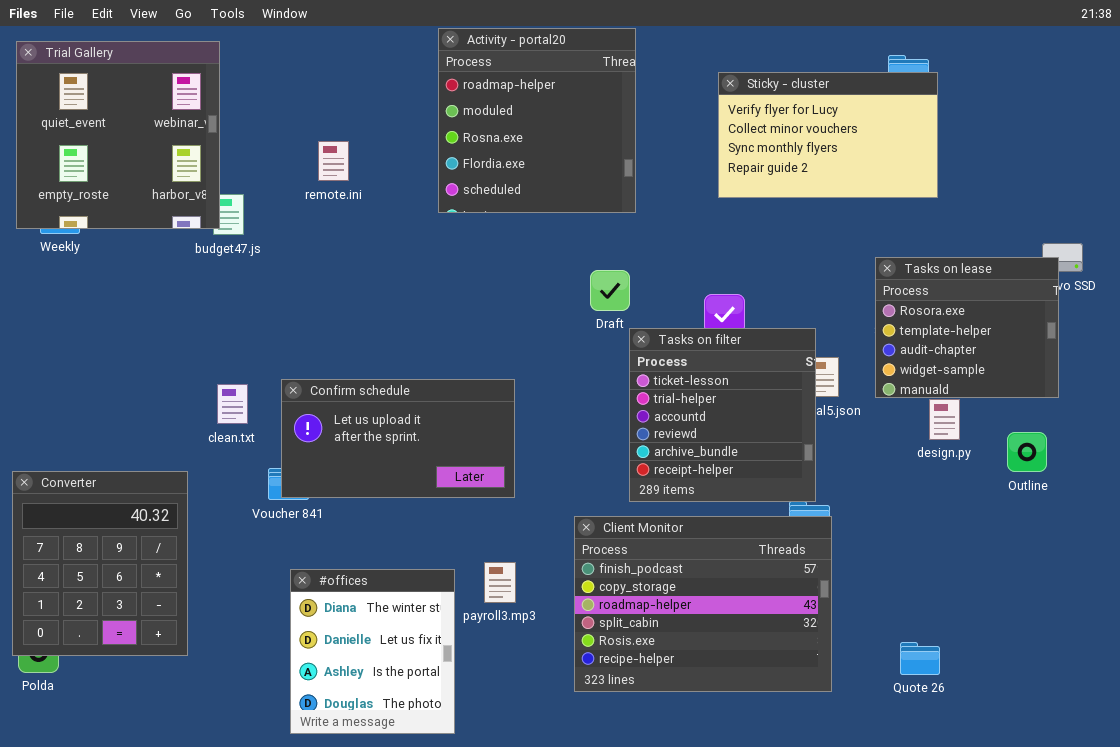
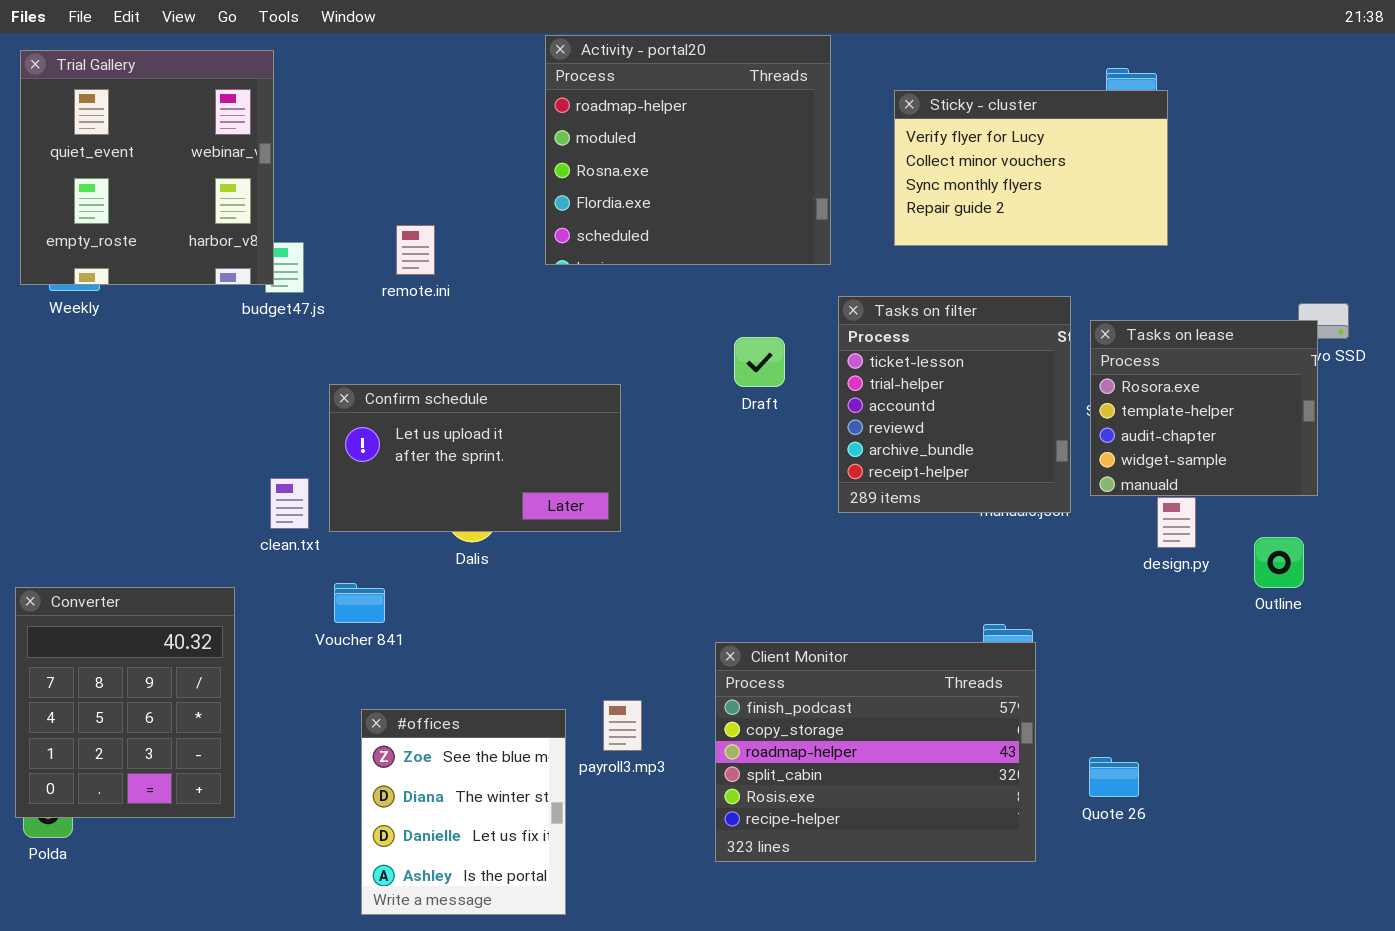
Activity - portal20: [438,28,636,213] -> [545,35,831,265], resized
remote.ini: [318,141,349,181] -> [396,225,435,275], moved
Tasks on filter: [629,328,816,502] -> [838,296,1071,513], moved
Confirm schedule: [281,379,515,498] -> [329,384,621,532], moved
#offices: [290,569,455,734] -> [361,709,566,915], scrolled up 1 row
Quote 26: [900,642,940,675] -> [1089,757,1139,797], moved

